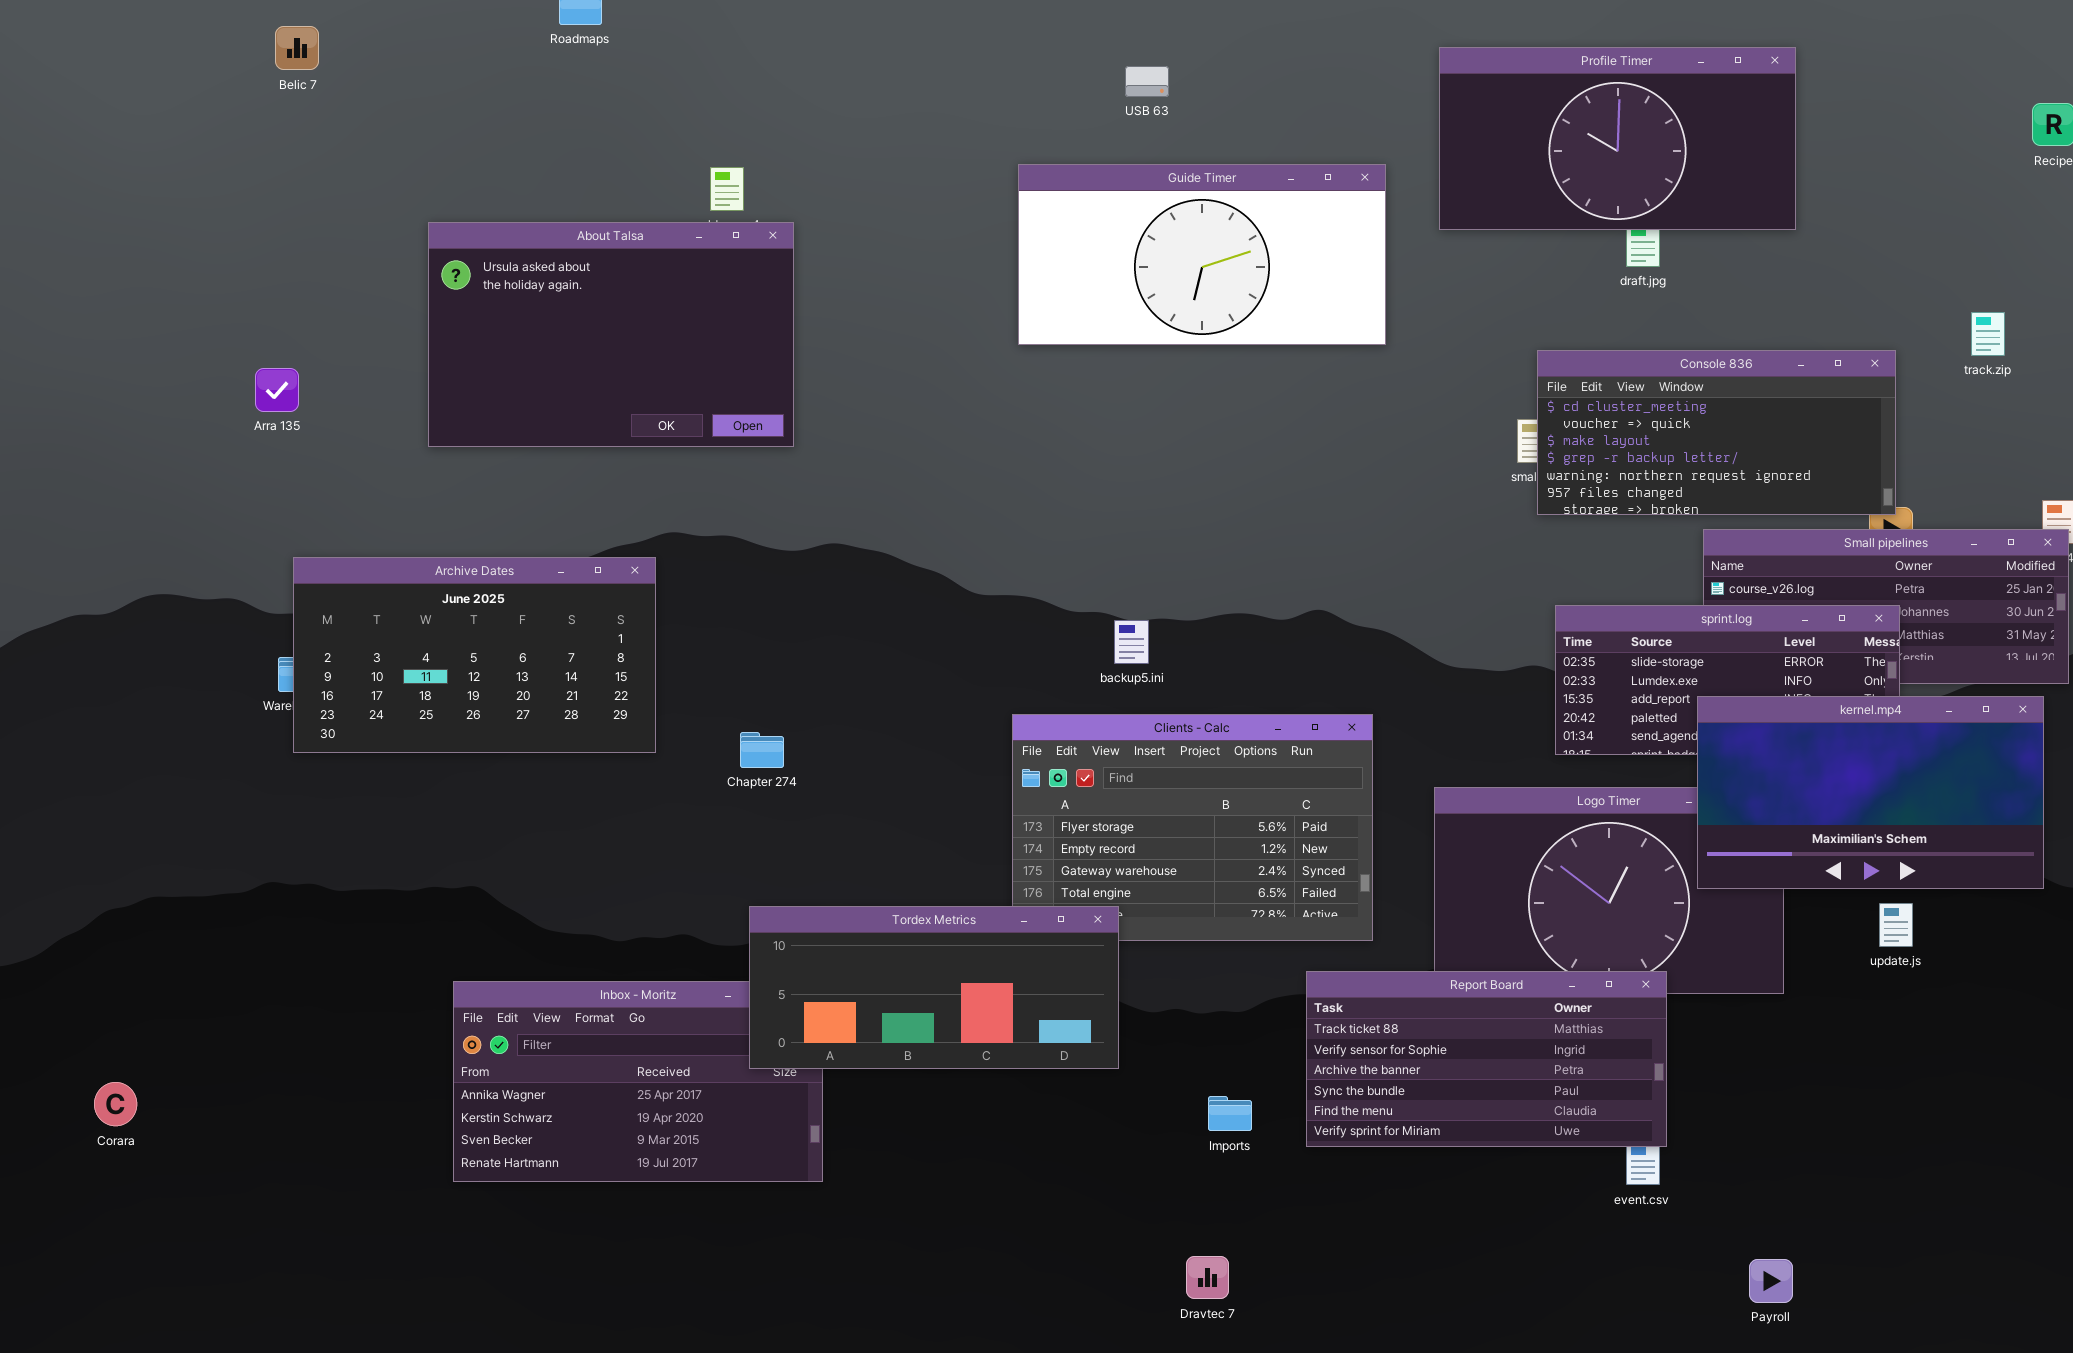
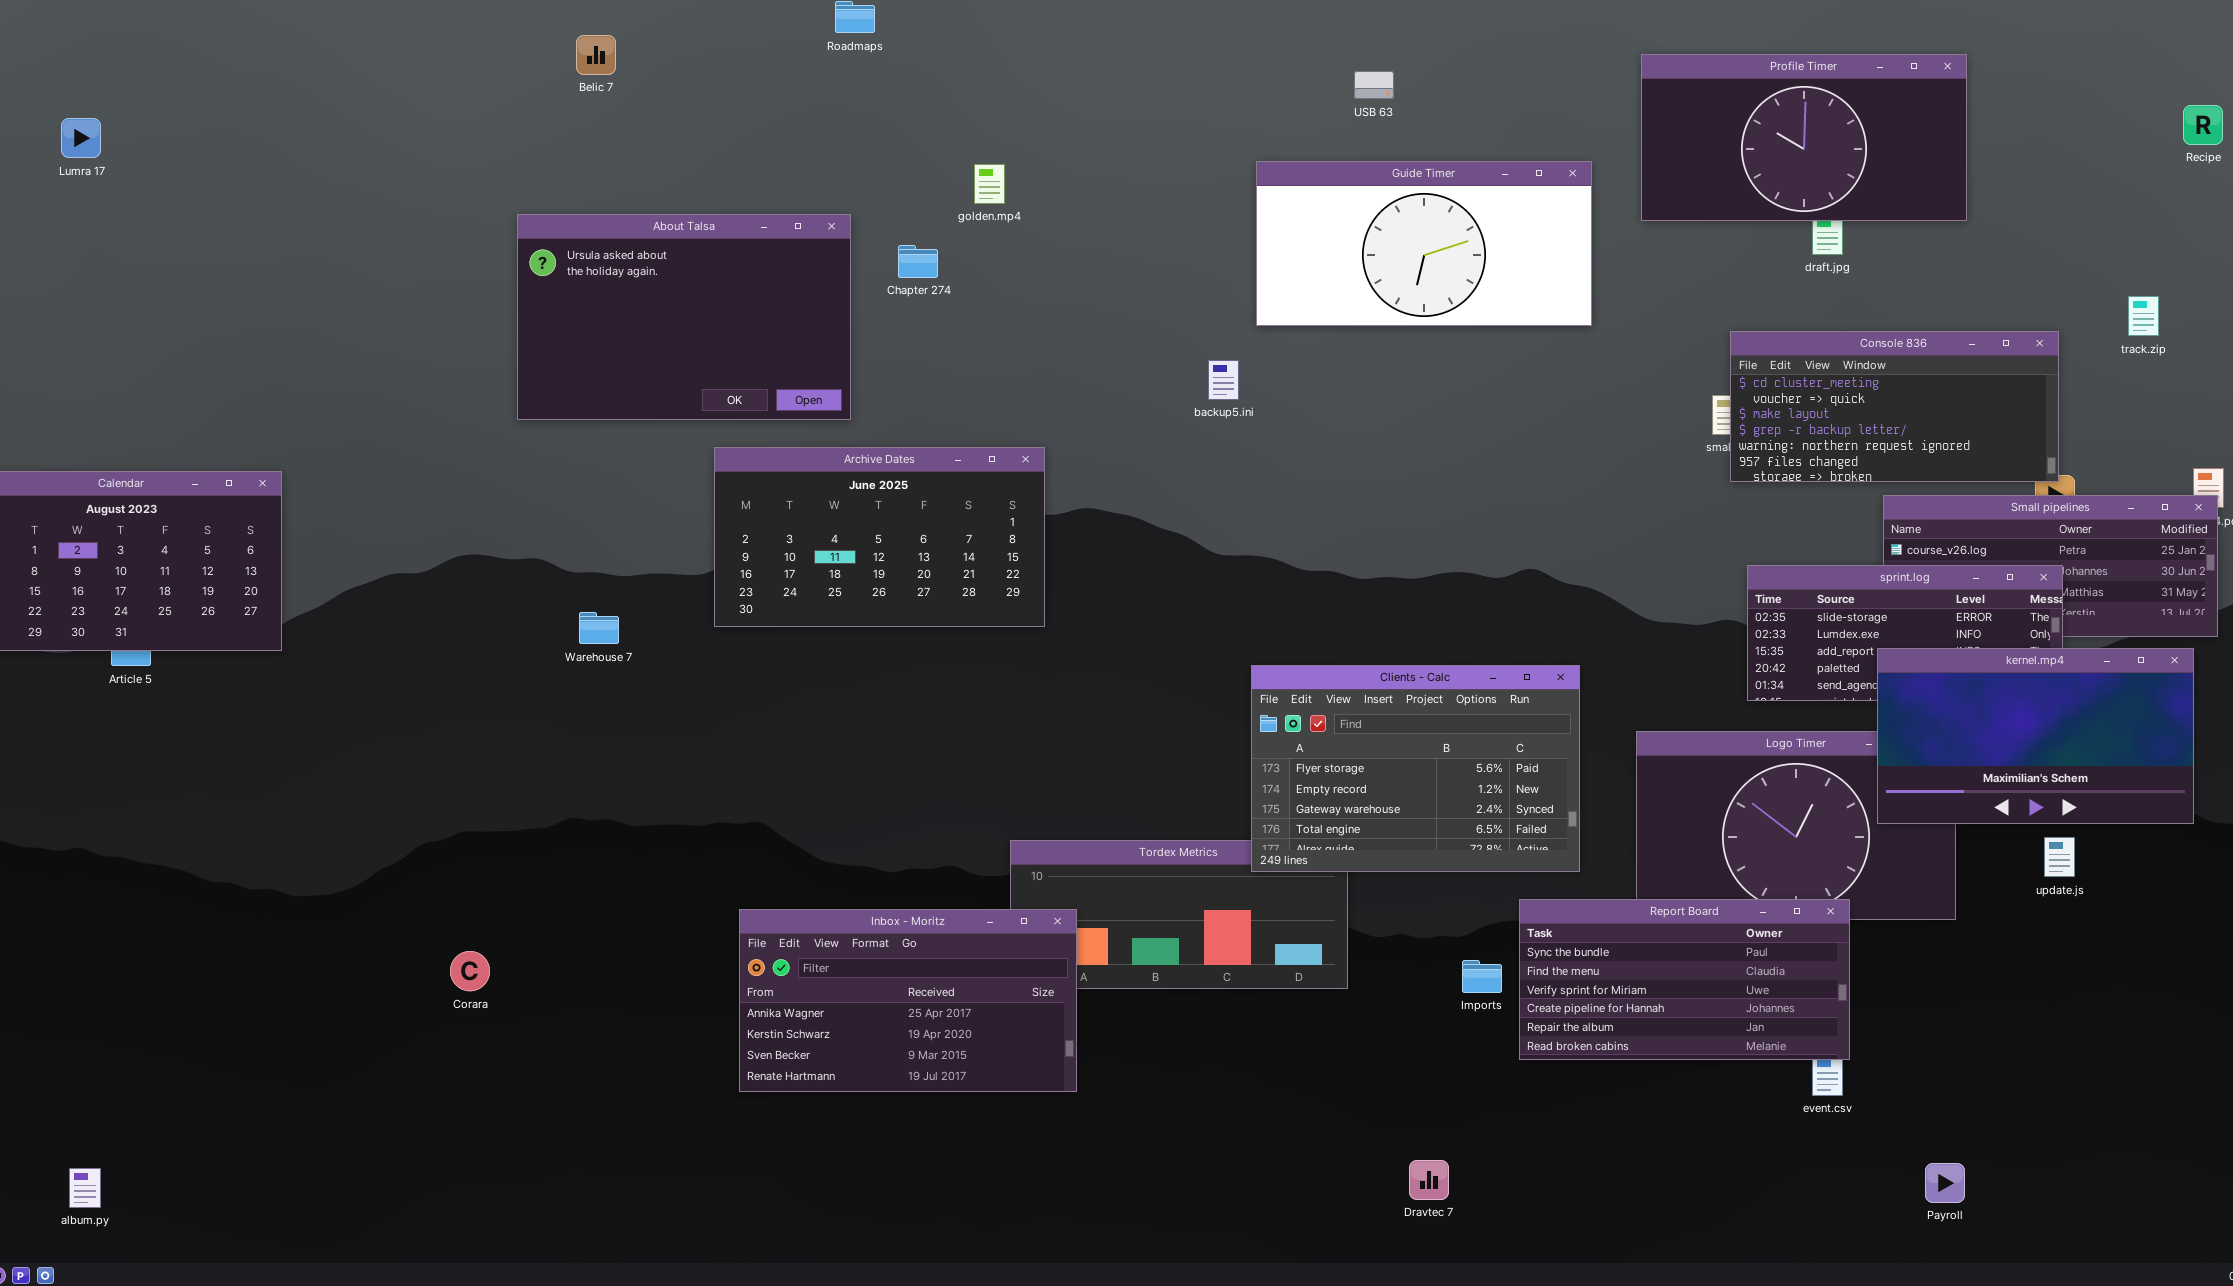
About Talsa: [428,222,794,447] -> [517,214,851,420], moved
Archive Dates: [293,557,656,753] -> [714,447,1045,627], moved
backup5.ini: [1114,620,1149,664] -> [1208,360,1239,400], moved
Clients - Calc: [1012,714,1373,941] -> [1251,665,1580,872], raised
Chapter 274: [740,732,784,768] -> [898,245,938,278], moved
Report Board: [1306,971,1667,1147] -> [1519,899,1850,1060], scrolled down 3 rows
Inbox - Moritz: [453,981,823,1182] -> [739,909,1077,1092], raised
Corara: [94,1082,137,1126] -> [450,951,490,991], moved
Imports: [1208,1096,1252,1131] -> [1462,960,1502,993], moved

